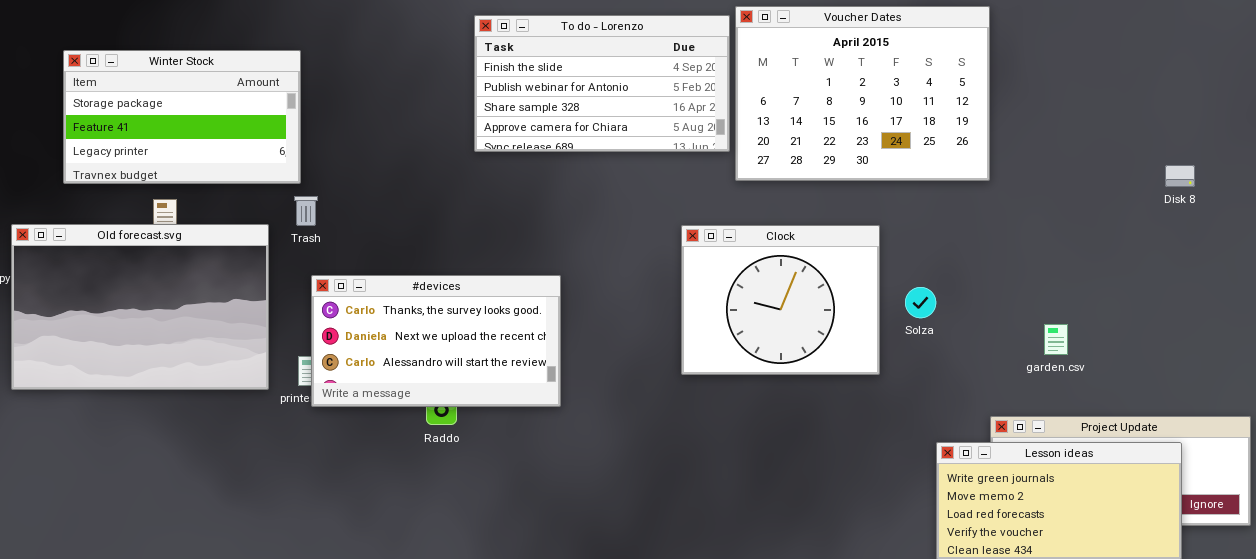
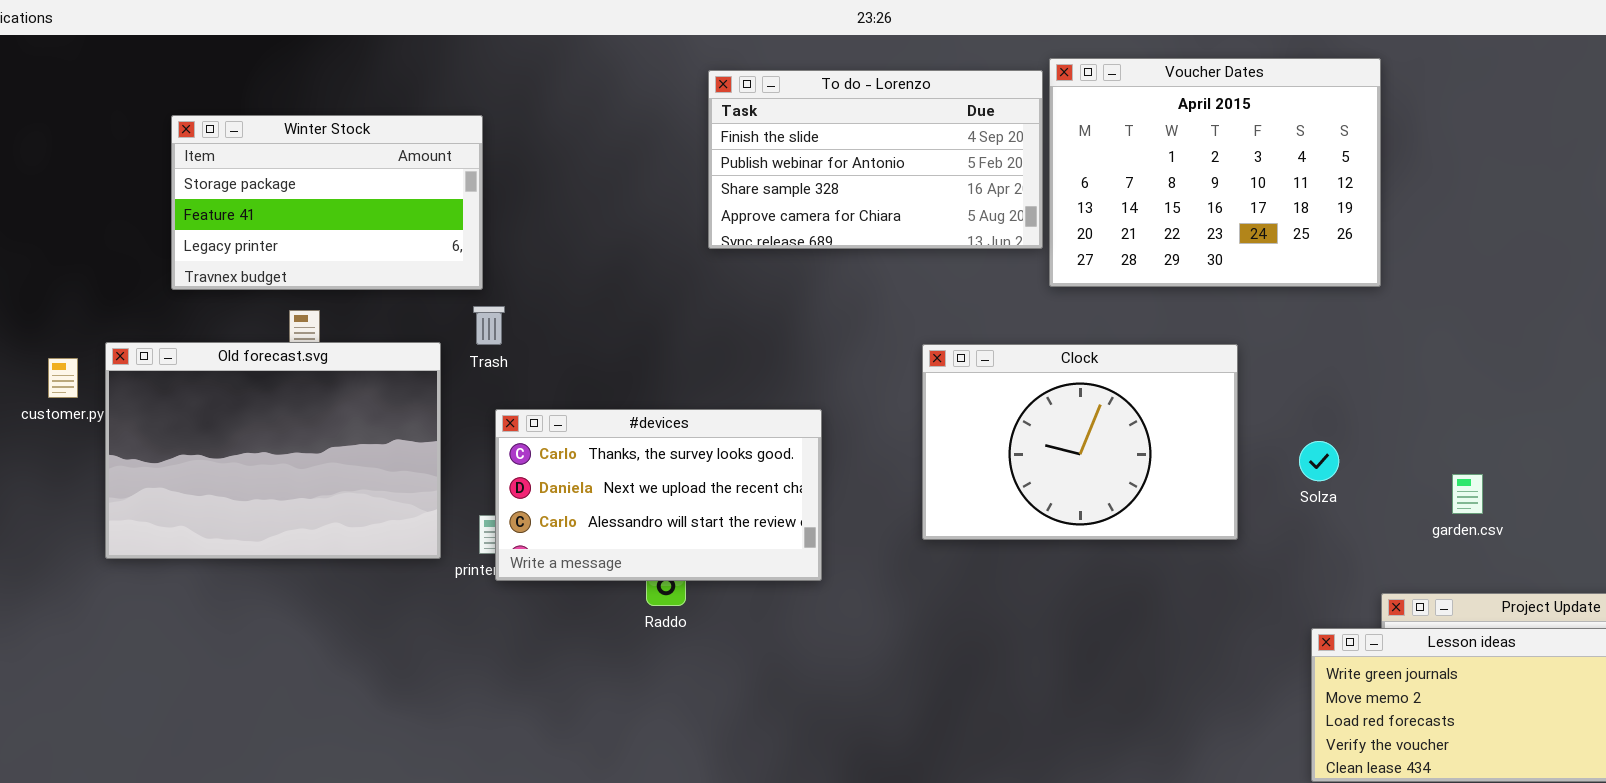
Clock: [681,225,880,375] -> [922,344,1238,540], resized
Solza: [905,287,936,318] -> [1299,441,1339,481], moved

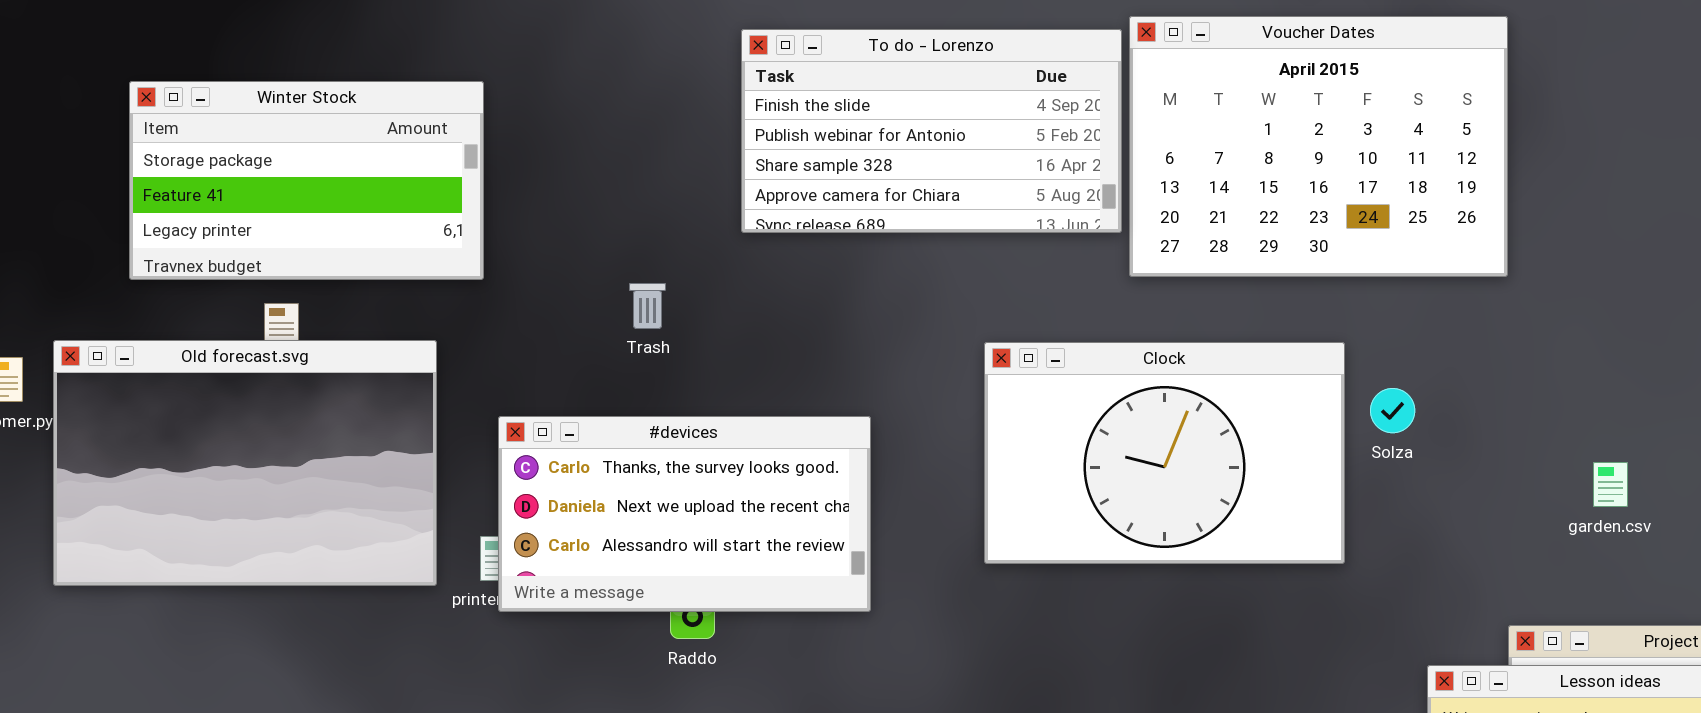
Trash: [473,306,505,345] -> [629,283,666,329], moved
Solza: [1299,441,1339,481] -> [1370,388,1415,433], moved
garden.csv: [1452,474,1483,514] -> [1593,462,1628,507], moved

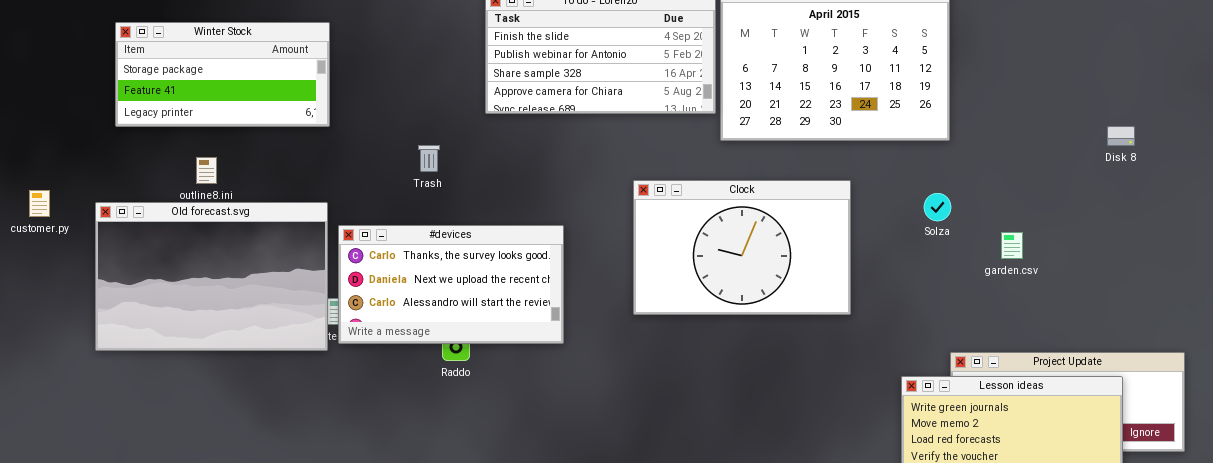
Winter Stock: [129,81,484,280] -> [115,22,330,127], resized
Old forecast.svg: [53,340,437,586] -> [95,202,328,351], moved
Solza: [1370,388,1415,433] -> [924,193,951,221], moved
garden.csv: [1593,462,1628,507] -> [1001,232,1023,259], moved

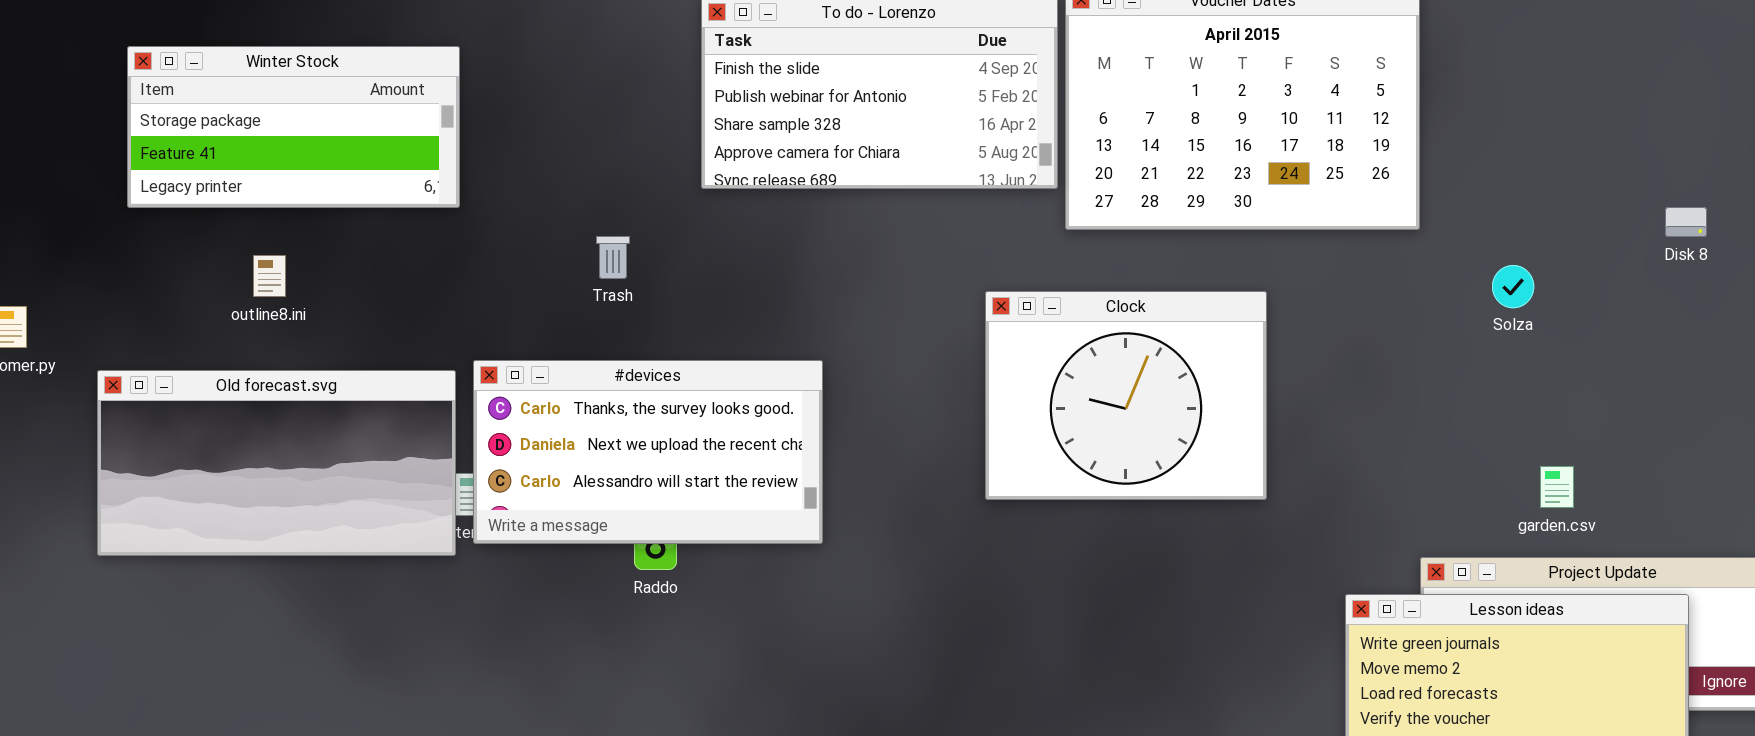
Clock: [633,180,851,315] -> [985,291,1267,500], resized
Solza: [924,193,951,221] -> [1492,265,1534,308], moved
Old forecast.svg: [95,202,328,351] -> [97,370,456,556], resized
garden.csv: [1001,232,1023,259] -> [1540,466,1574,508], moved

